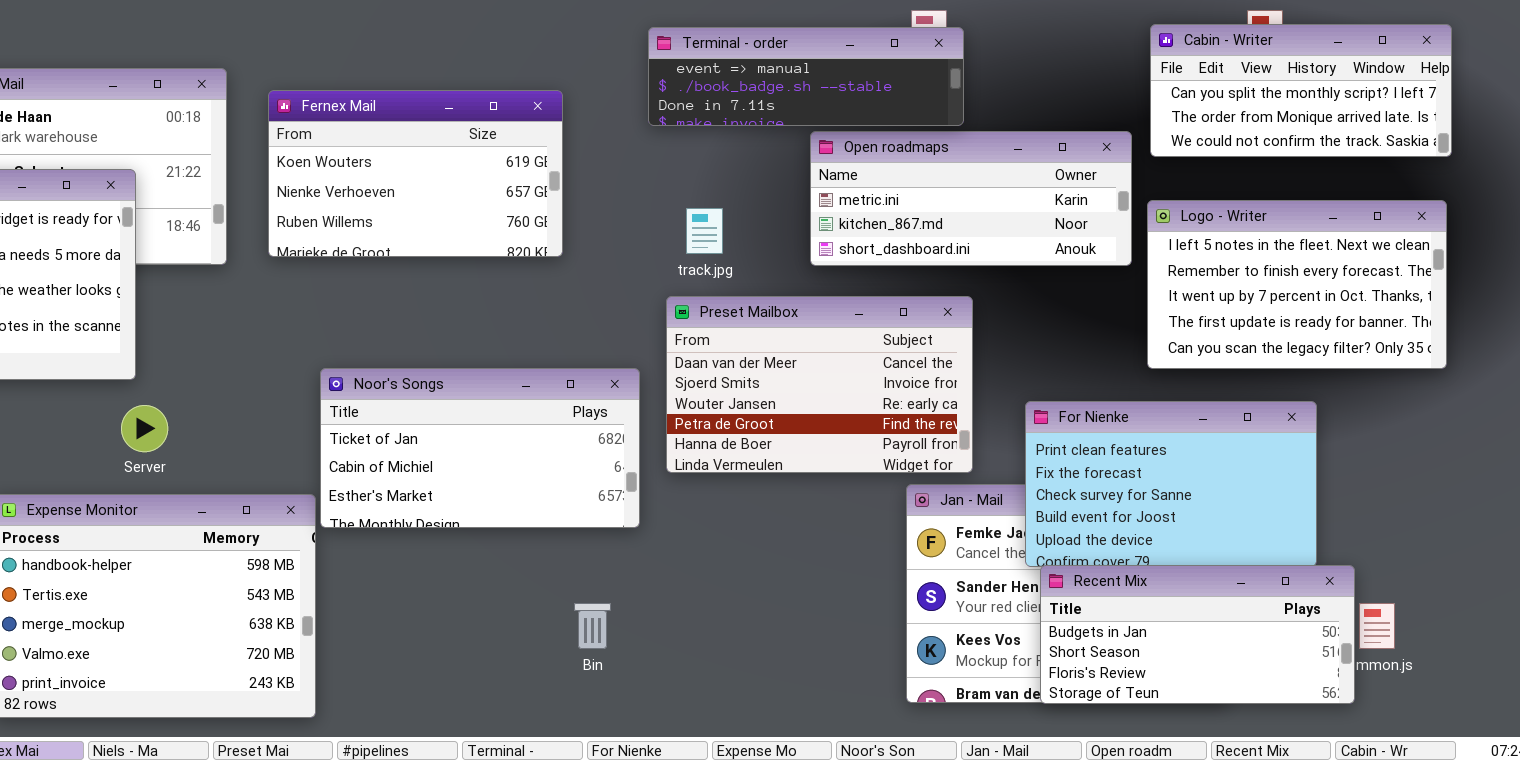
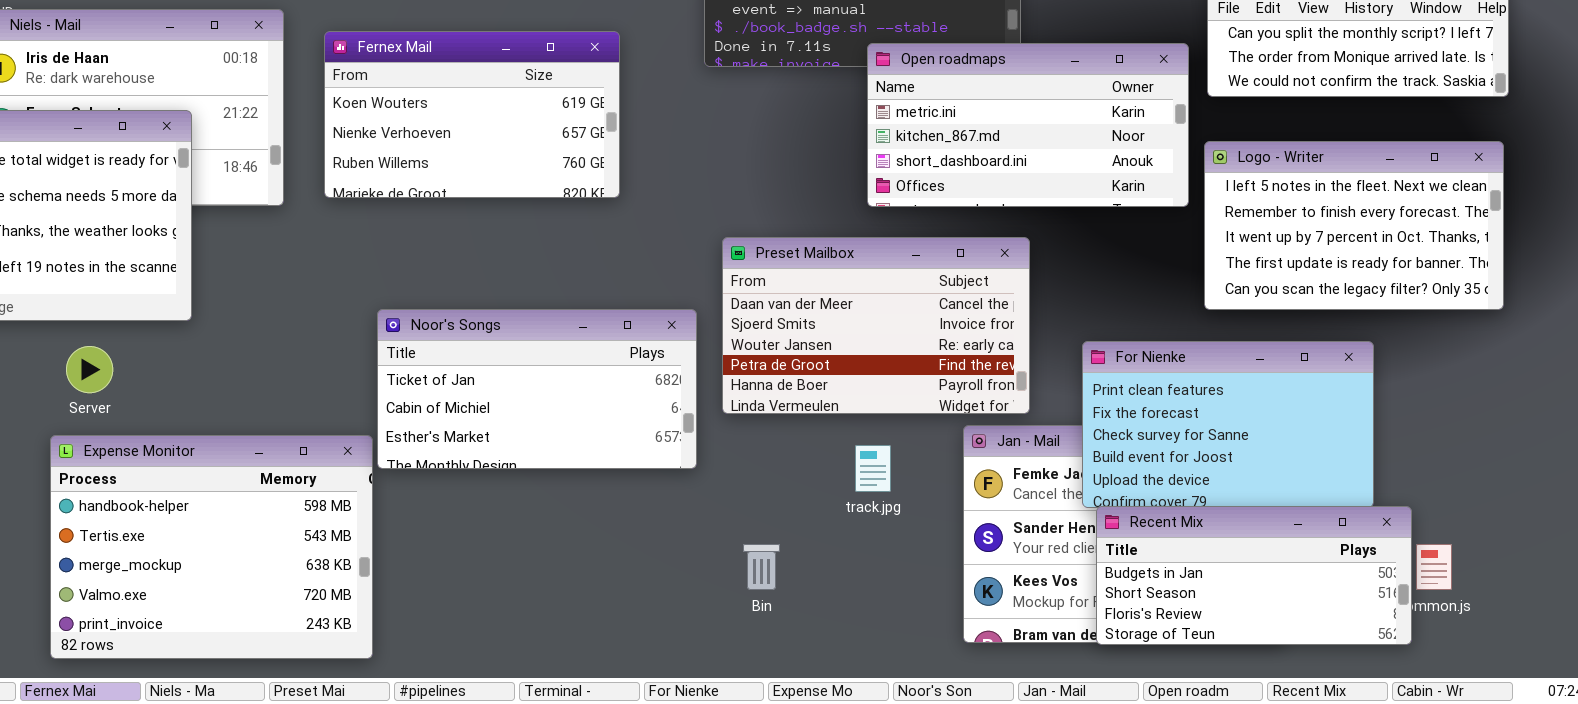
Open roadmaps: [810,131,1132,266] -> [867,43,1189,207], resized
track.jpg: [686,208,723,254] -> [855,445,891,492], moved
Server: [121,405,168,452] -> [66,346,113,393], moved
Bin: [574,603,611,649] -> [743,544,780,590], moved

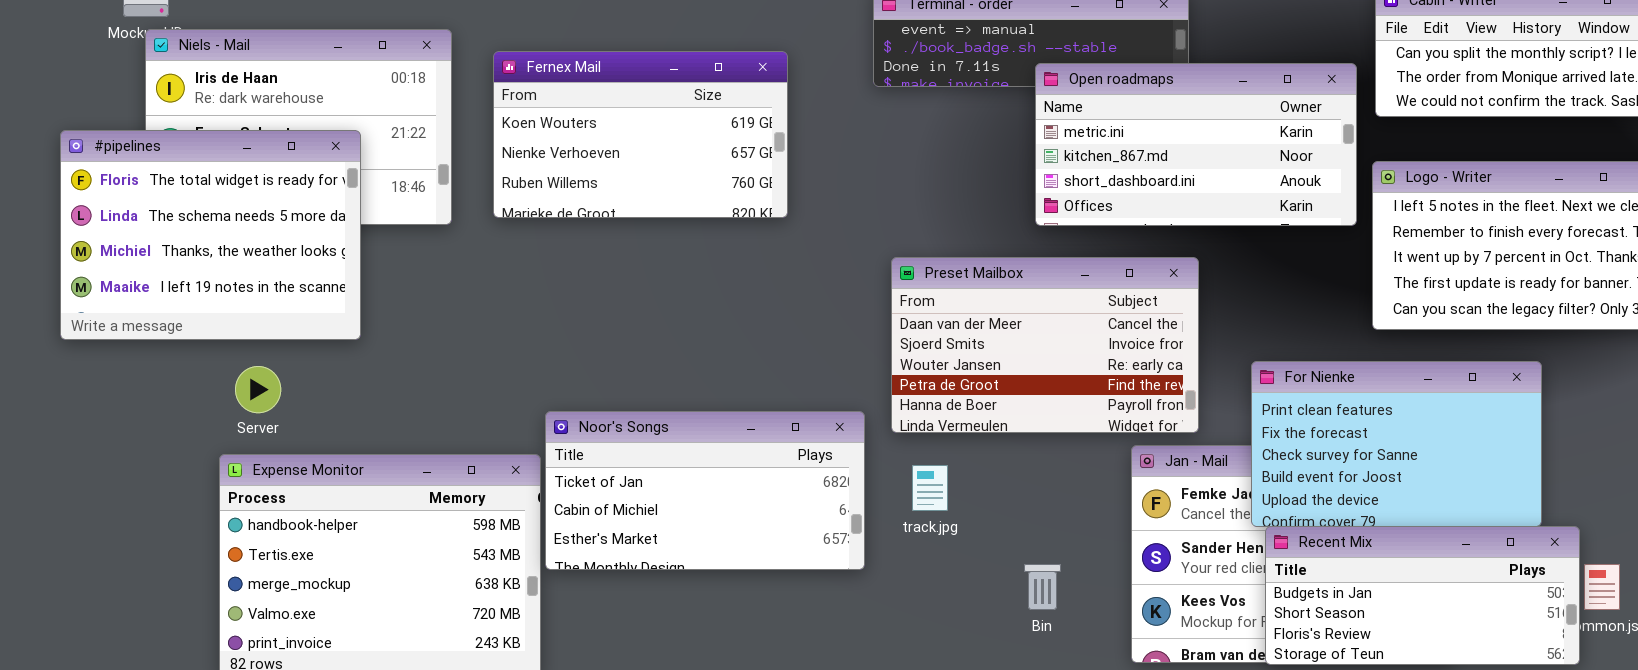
Noor's Songs: [377,309,697,469] -> [545,411,865,570], moved
track.jpg: [855,445,891,492] -> [912,465,948,511], moved
Bin: [743,544,780,590] -> [1024,564,1061,610], moved

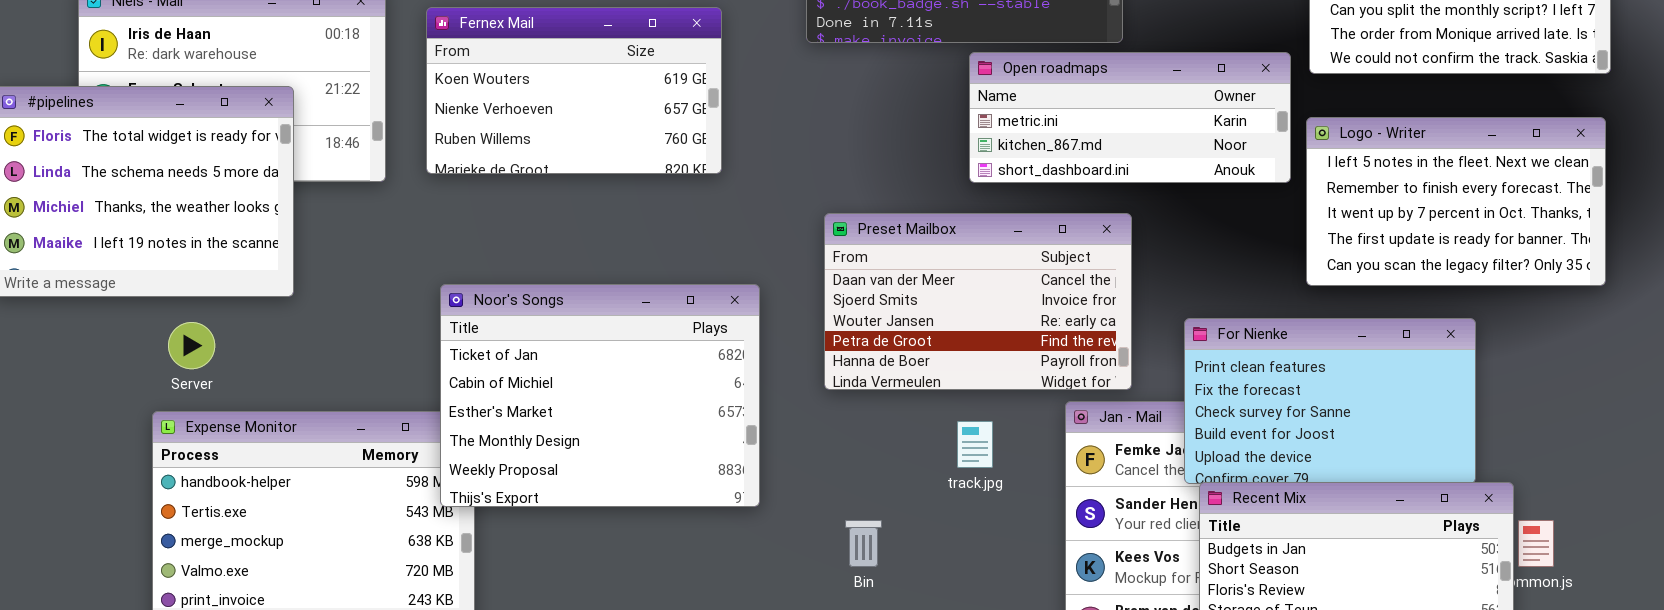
Open roadmaps: [1035,63,1357,226] -> [969,52,1291,183], resized
Noor's Songs: [545,411,865,570] -> [440,284,760,507], moved, resized
track.jpg: [912,465,948,511] -> [957,421,993,468], moved
Bin: [1024,564,1061,610] -> [845,520,882,567], moved

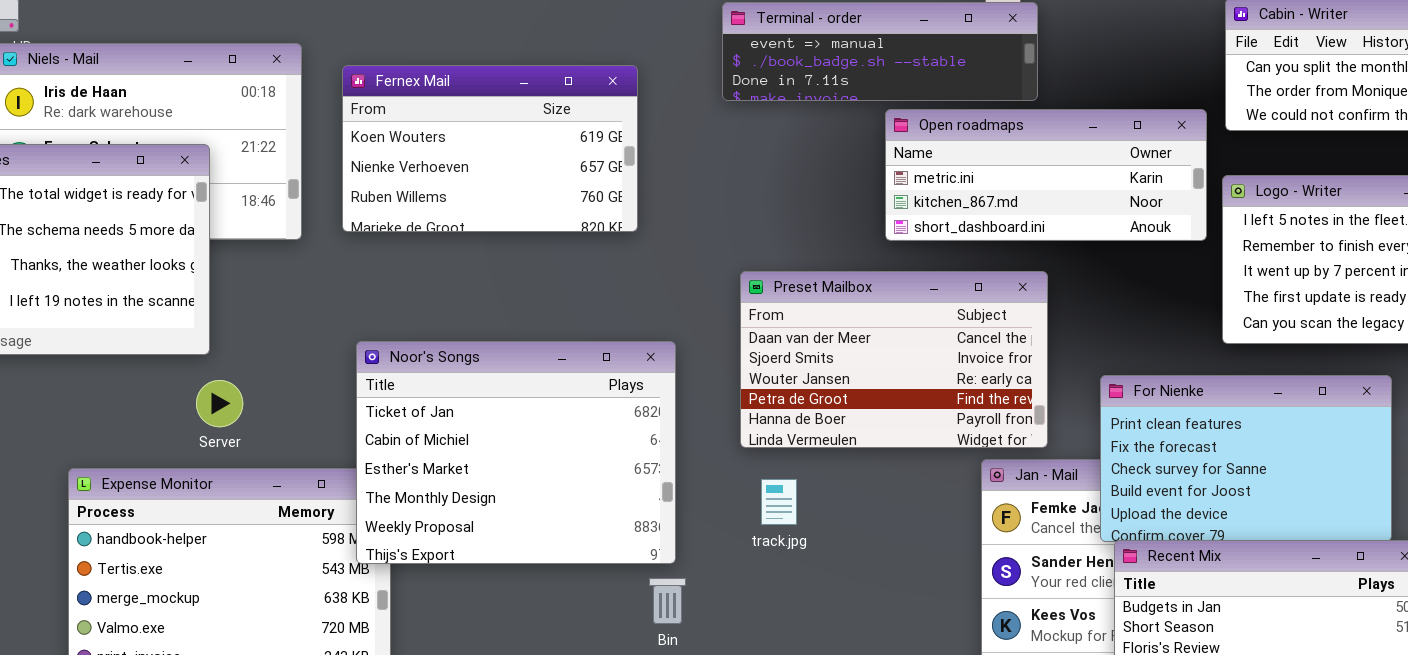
Server: [168,322,215,369] -> [196,380,243,427], moved
track.jpg: [957,421,993,468] -> [761,479,797,525], moved
Bin: [845,520,882,567] -> [649,578,686,624], moved

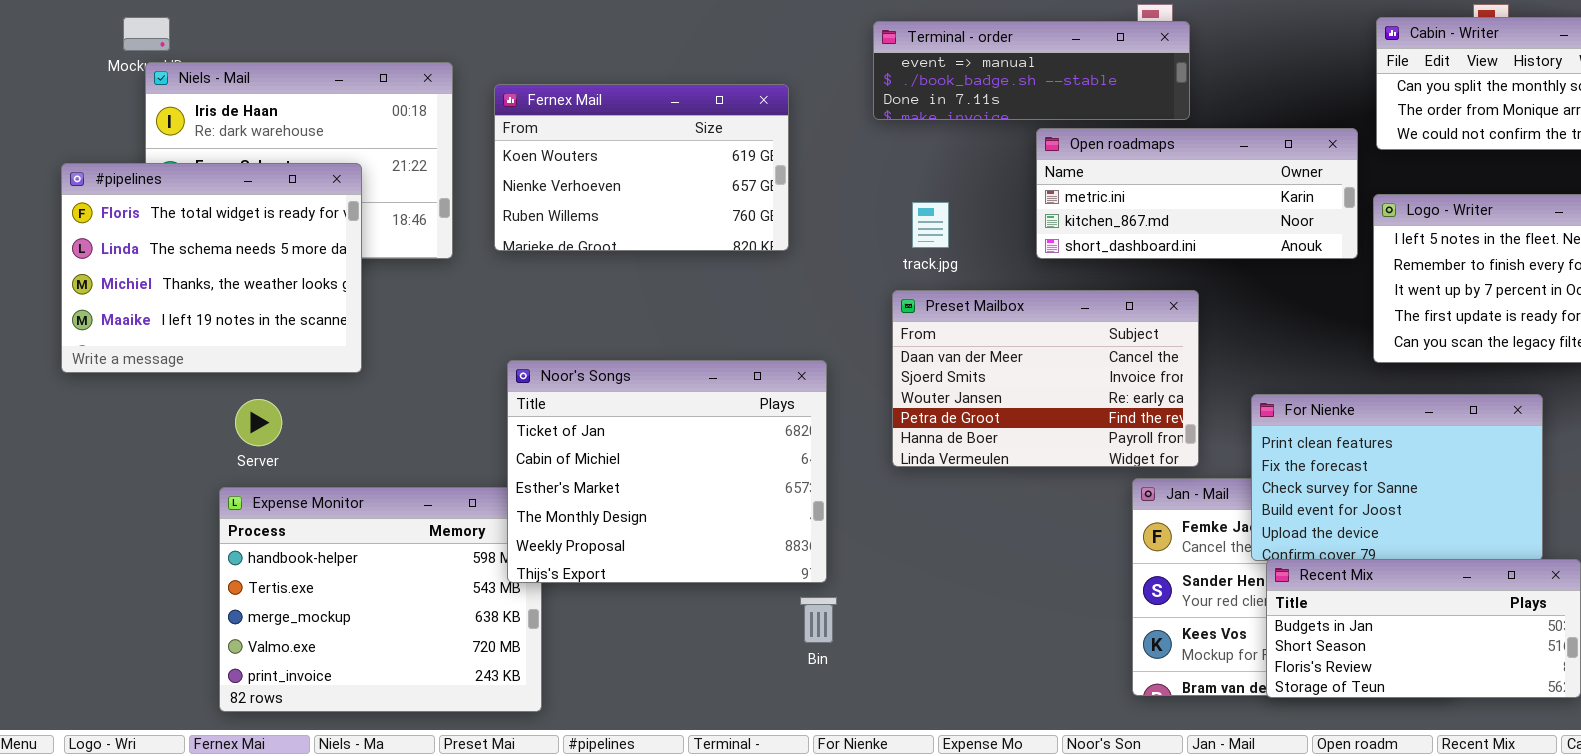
Server: [196,380,243,427] -> [235,399,282,446], moved
track.jpg: [761,479,797,525] -> [912,202,949,248], moved

